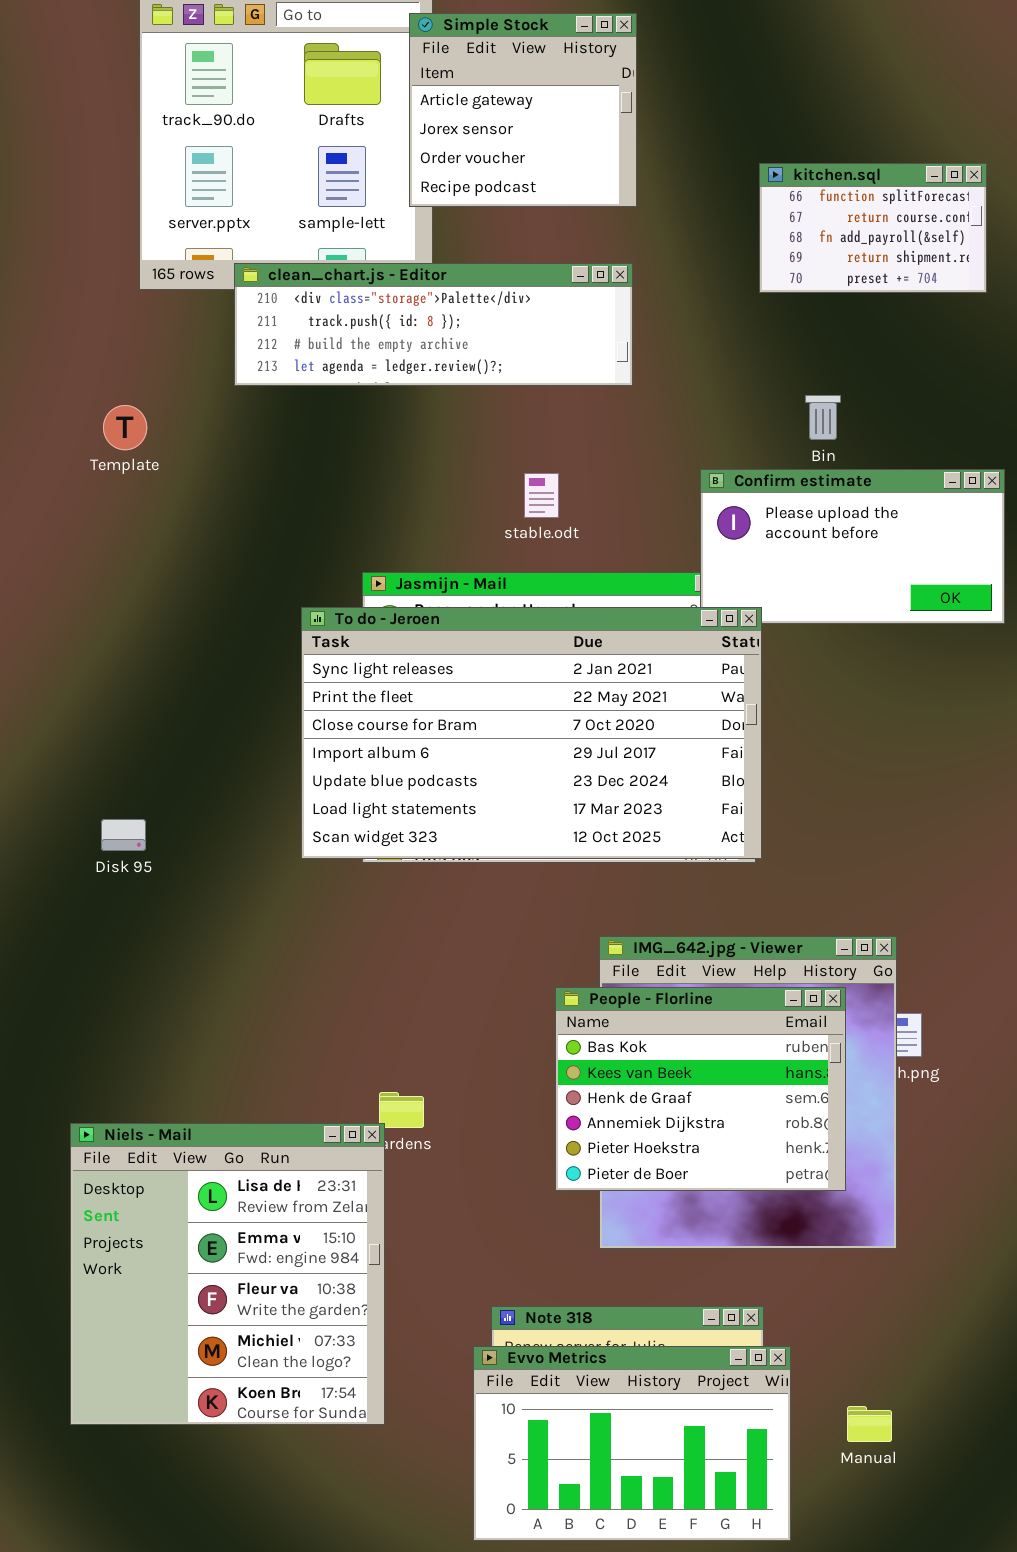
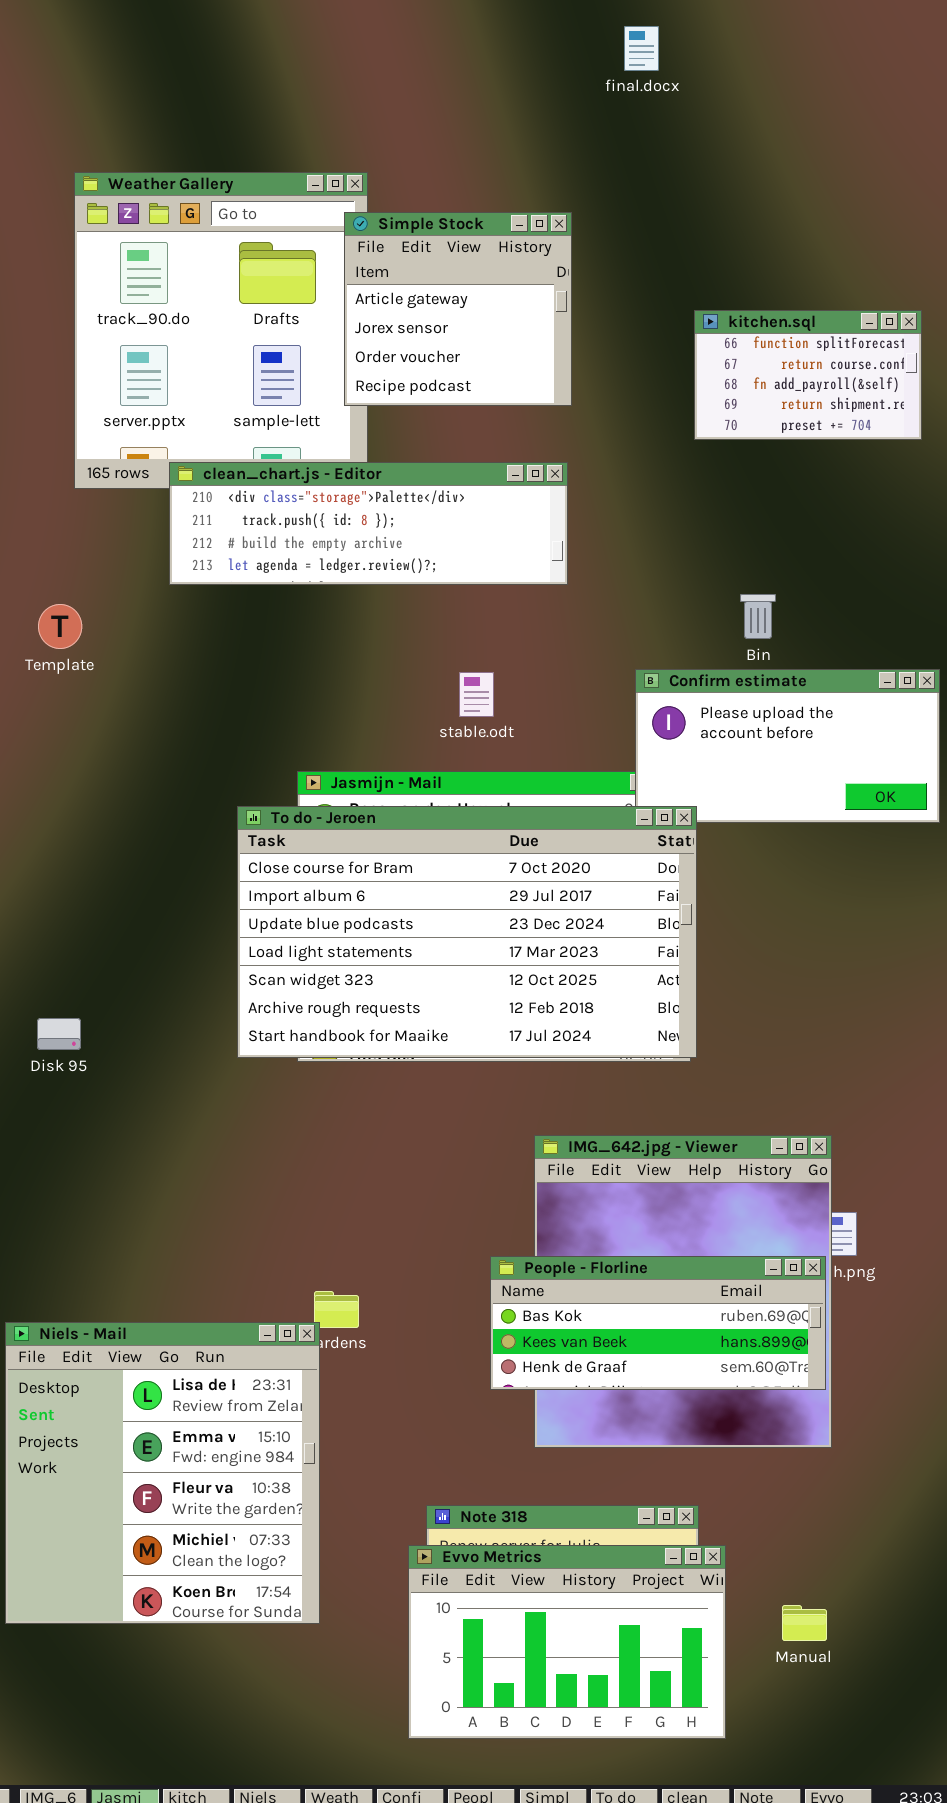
kitchen.sql: [759,163,987,293] -> [694,310,922,440], moved
To do - Jeroen: [301,607,762,859] -> [237,806,697,1058], scrolled down 2 rows
People - Florline: [555,987,846,1191] -> [490,1256,826,1390], resized

